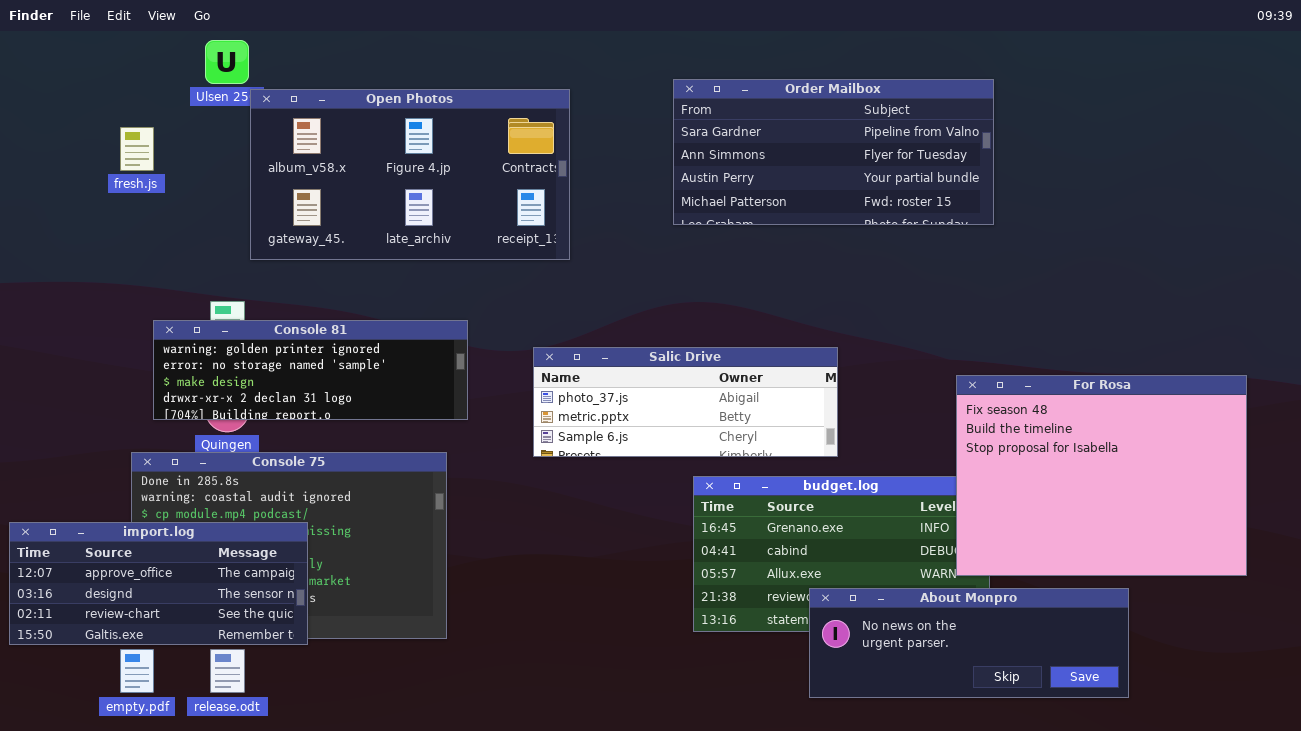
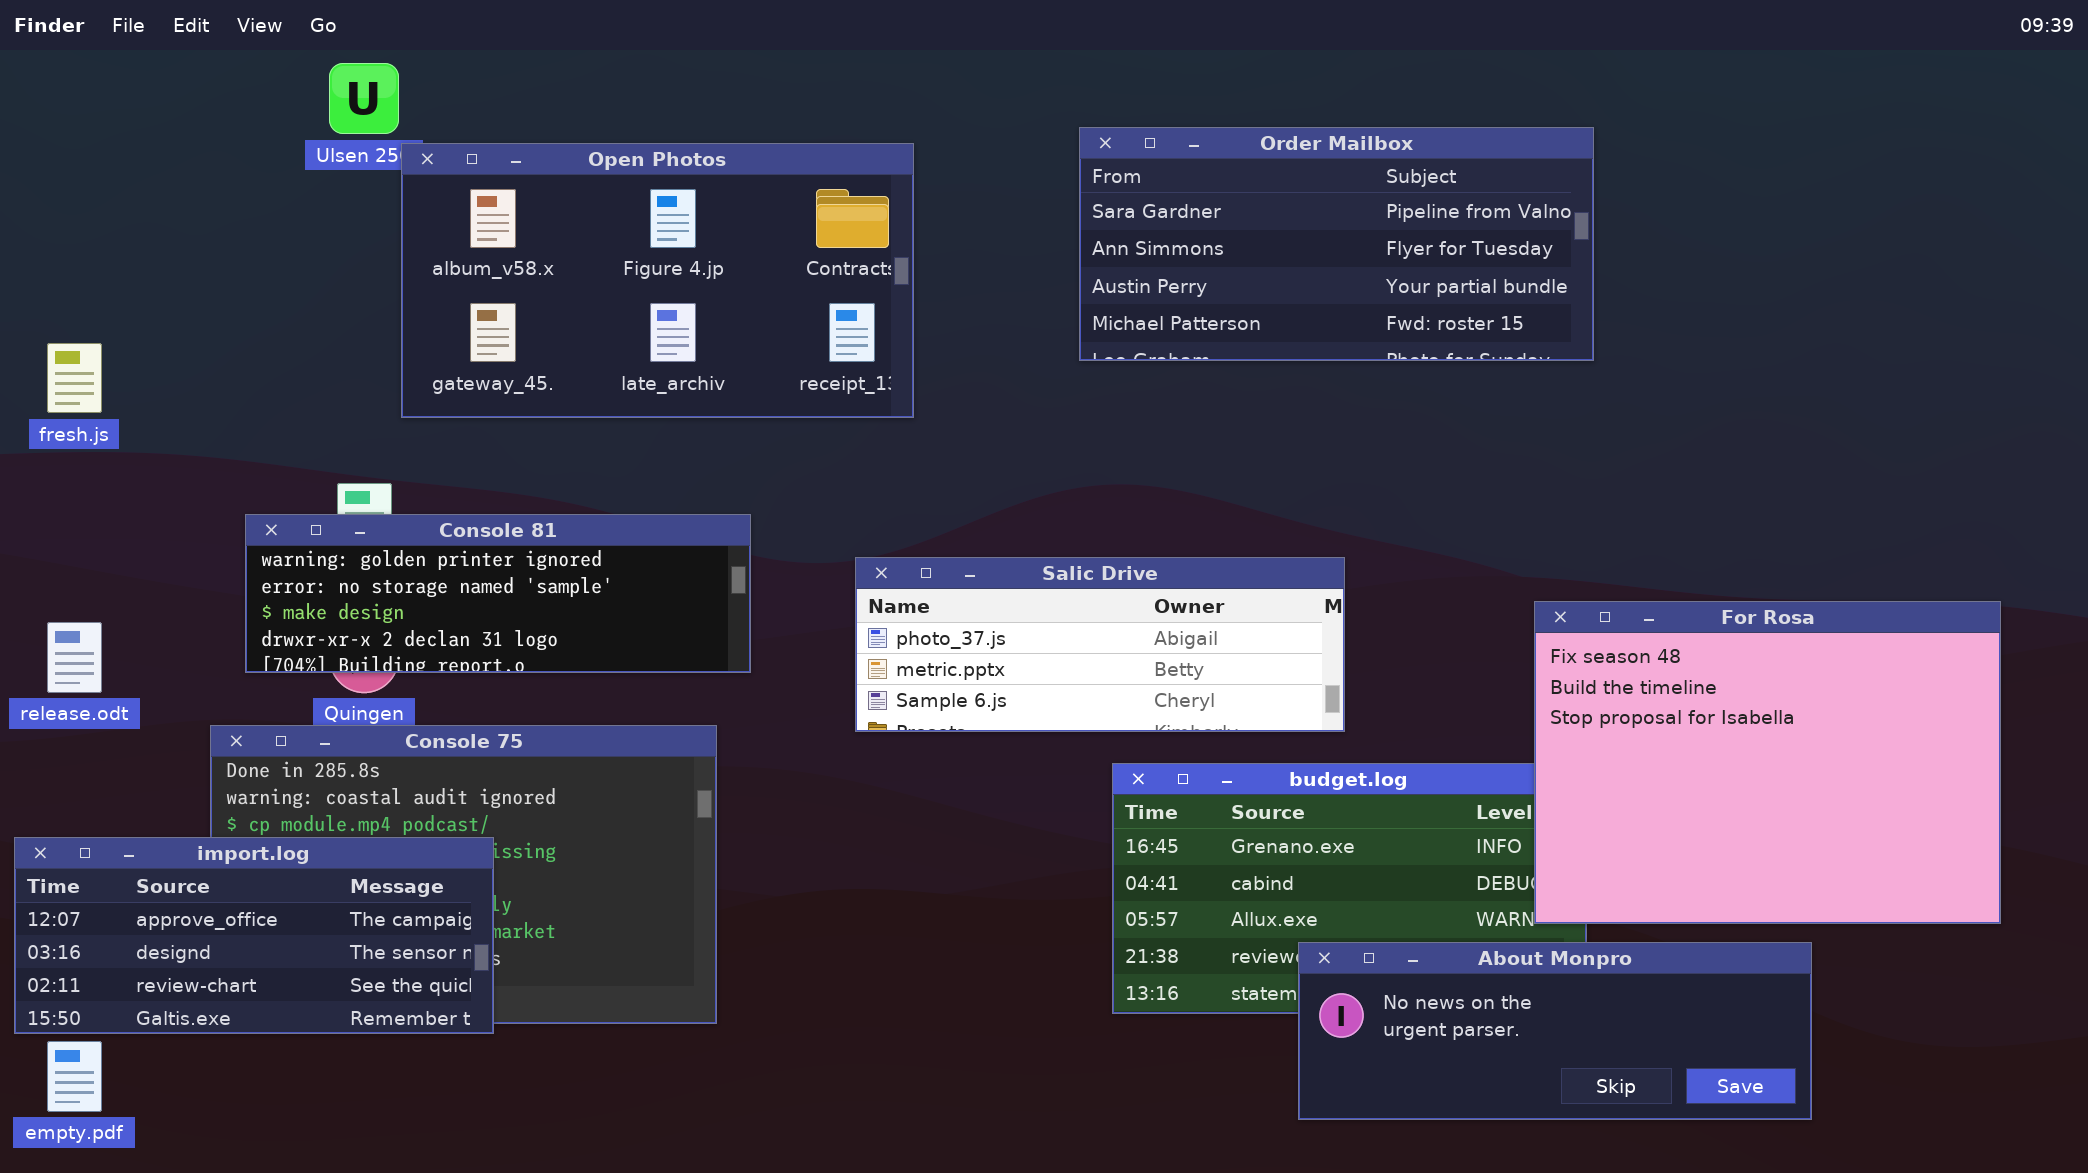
fresh.js: [120,127,154,171] -> [47,343,102,413], moved
empty.pdf: [120,649,154,693] -> [47,1041,102,1112], moved
release.odt: [210,649,245,693] -> [47,622,102,693], moved

